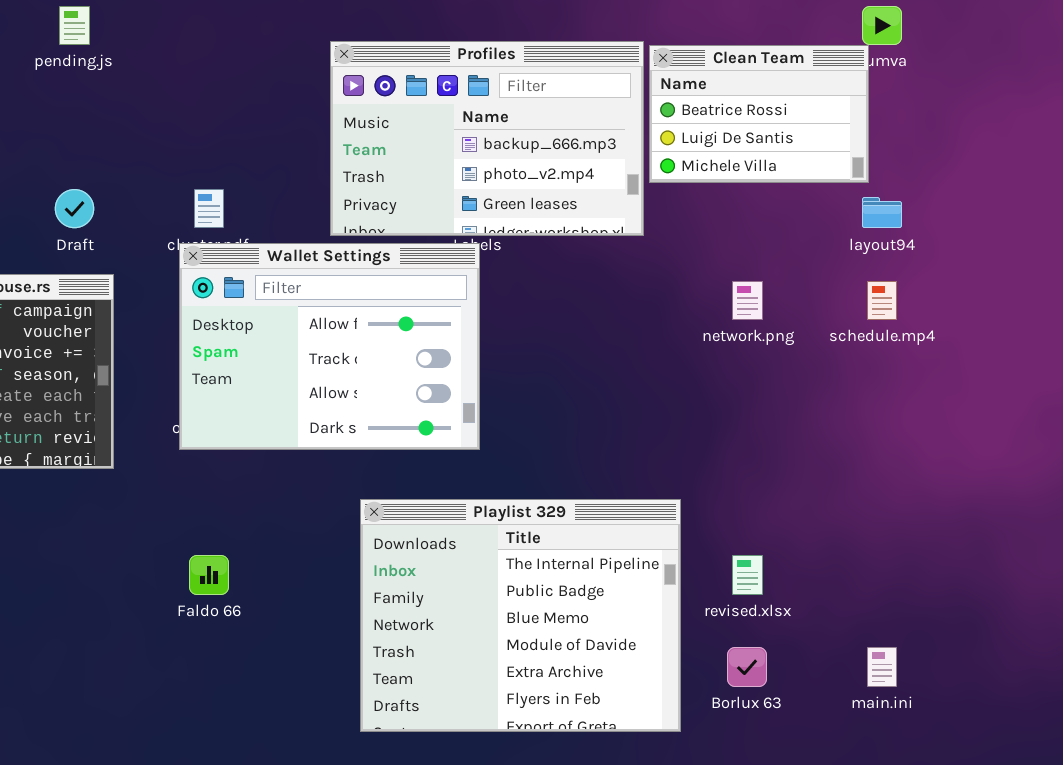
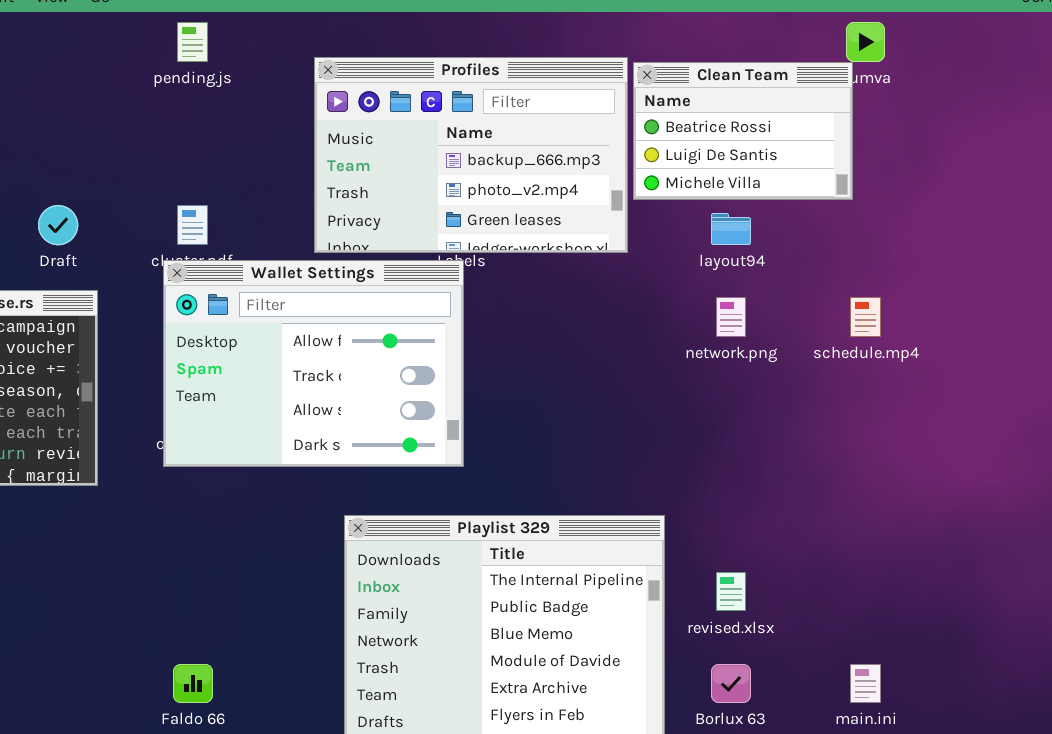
pending.js: [59,6,90,45] -> [177,22,208,62], moved
layout94: [862,197,902,228] -> [711,213,751,245], moved
Faldo 66: [189,555,229,595] -> [173,664,213,703], moved

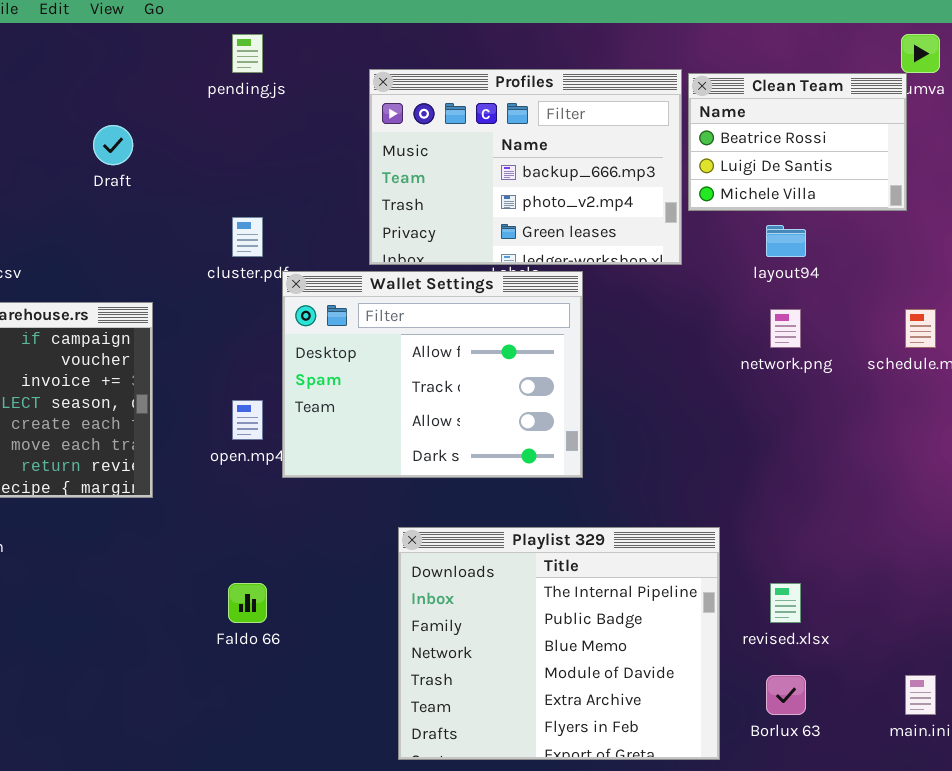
Draft: [38,205,78,245] -> [93,125,133,165], moved
Wallet Settings: [163,260,464,467] -> [282,271,583,478], moved
Faldo 66: [173,664,213,703] -> [228,583,267,623], moved

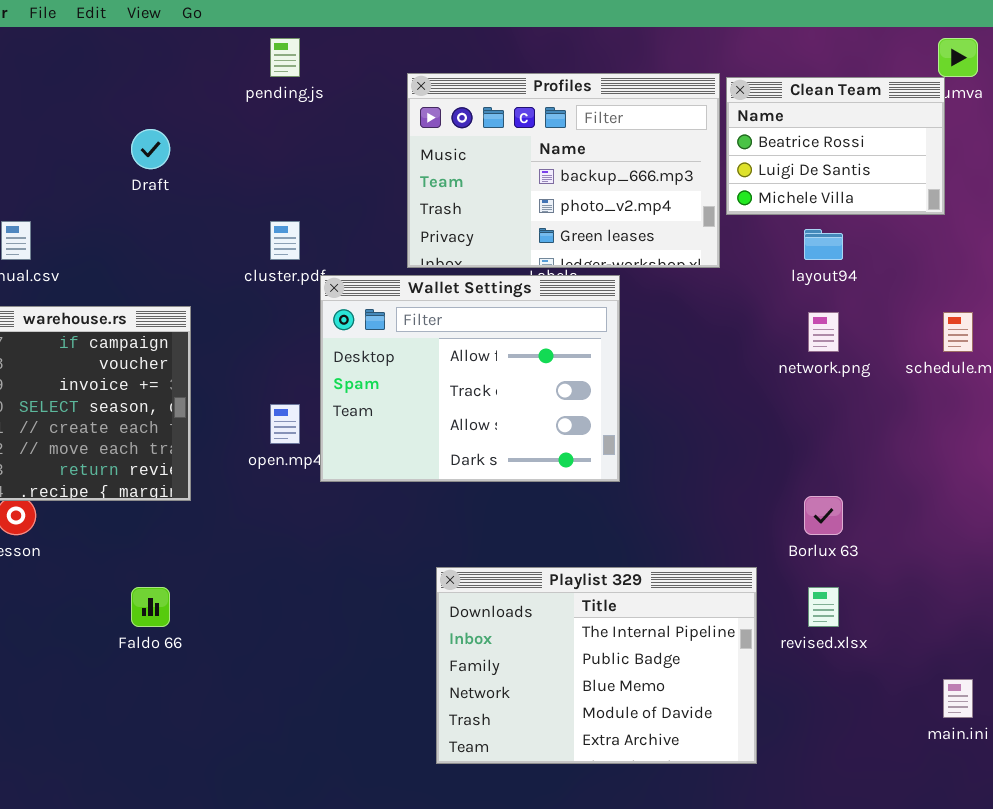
Playlist 329: [398,527,720,760] -> [436,567,757,764], resized
Faldo 66: [228,583,267,623] -> [131,587,170,627], moved
Borlux 63: [766,675,806,715] -> [804,496,843,535], moved

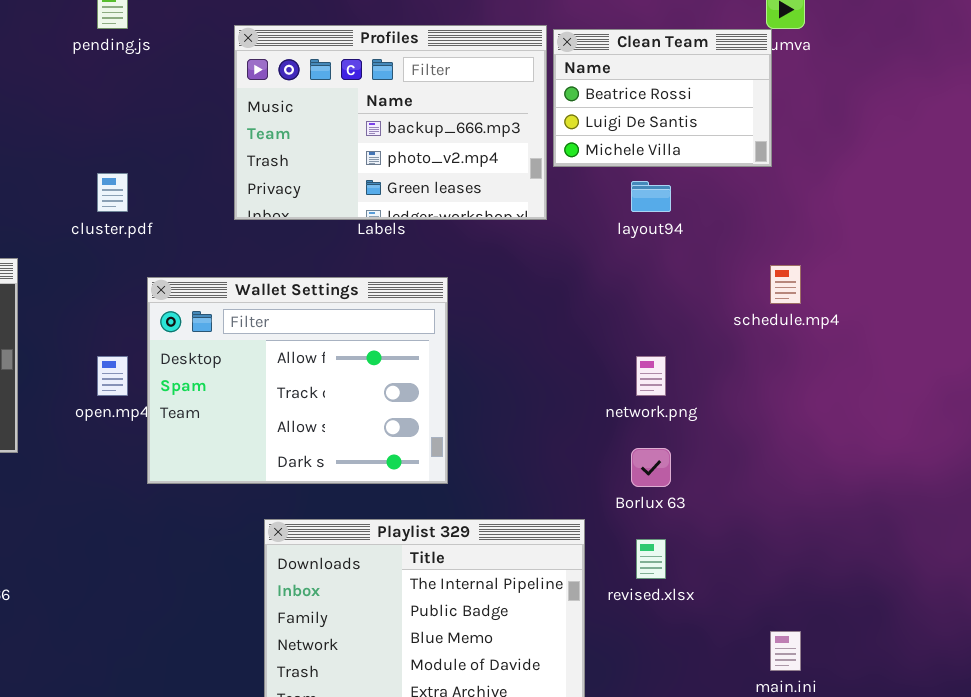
Wallet Settings: [320,275,620,482] -> [147,277,448,484], moved
network.png: [808,312,839,352] -> [636,356,666,396], moved

